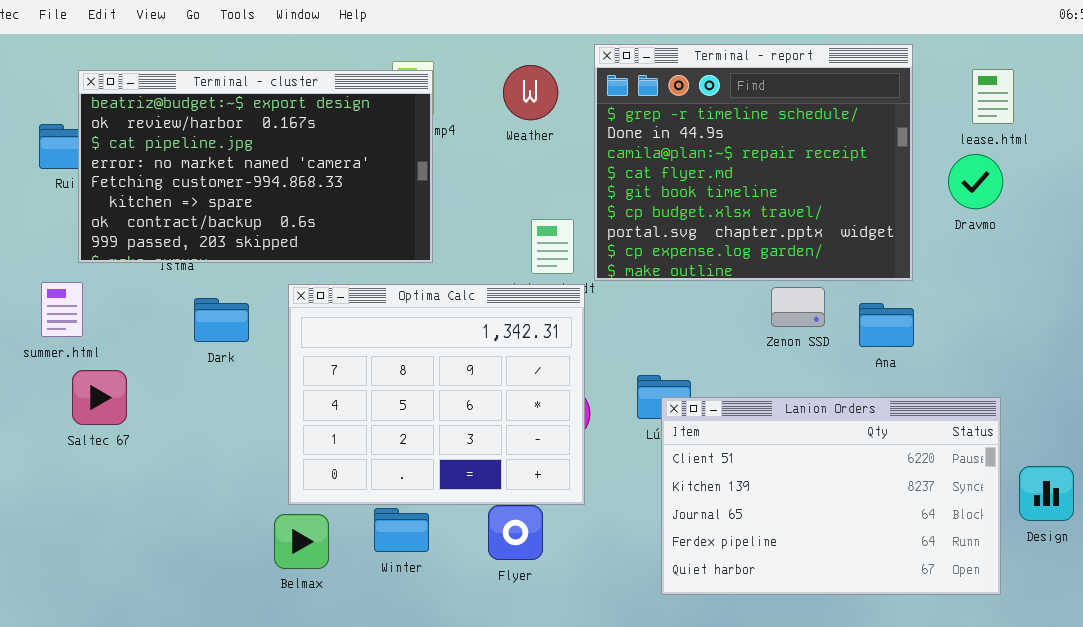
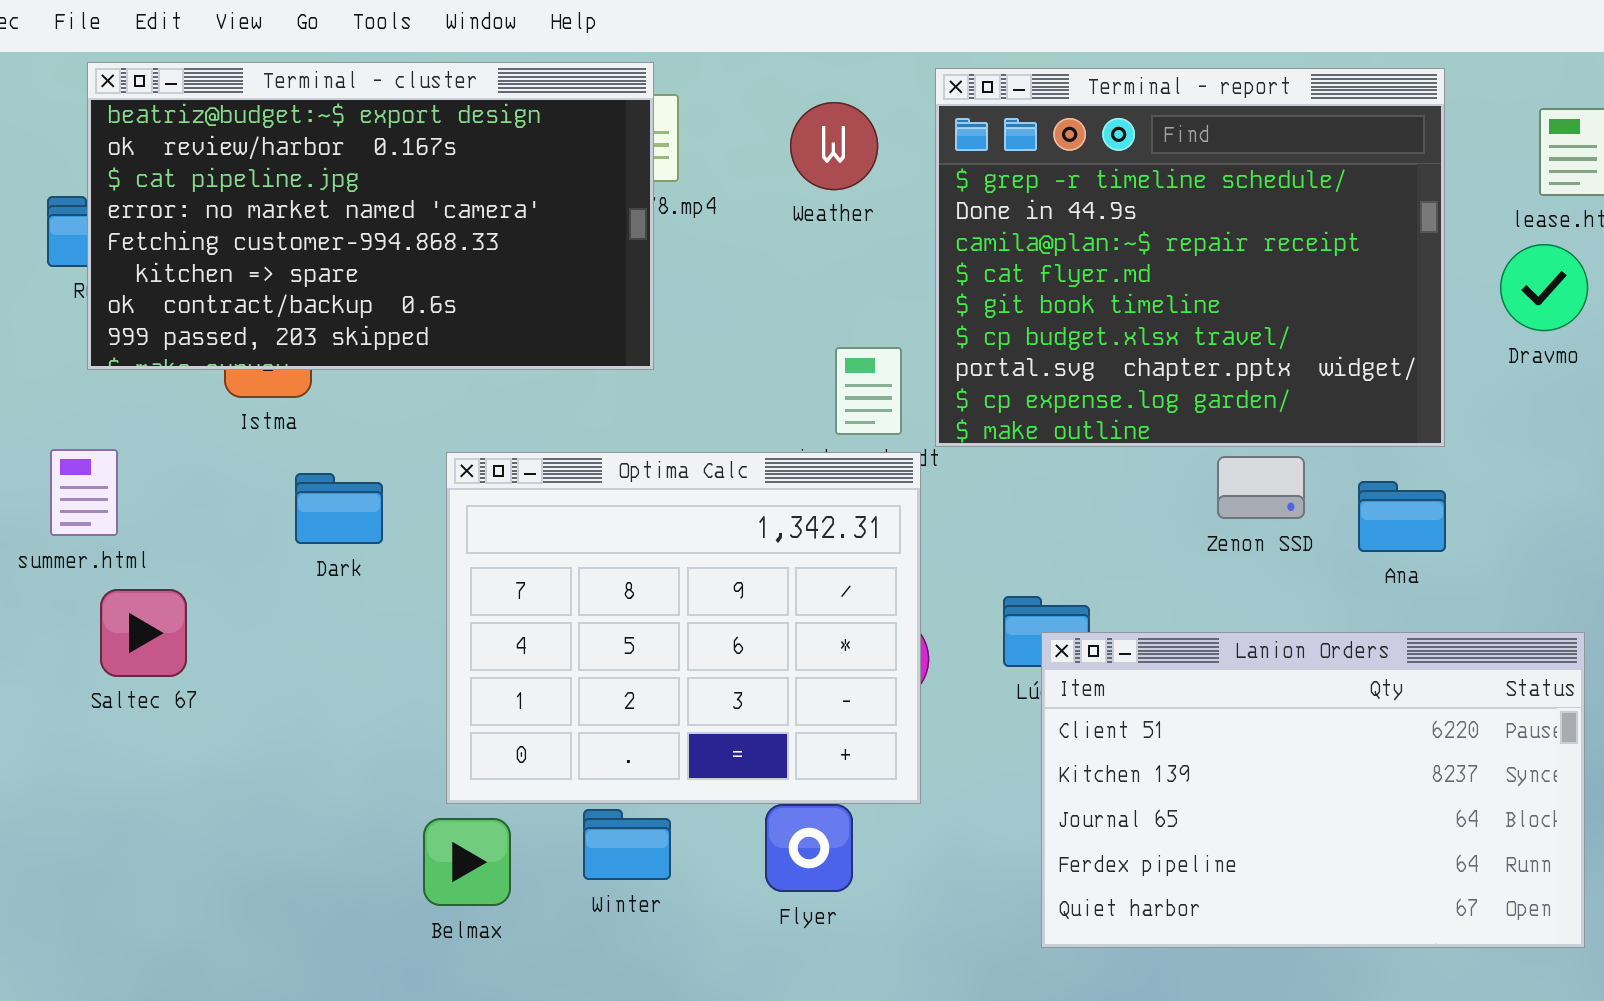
Terminal - cluster: [78,70,433,263] -> [87,62,654,370], moved

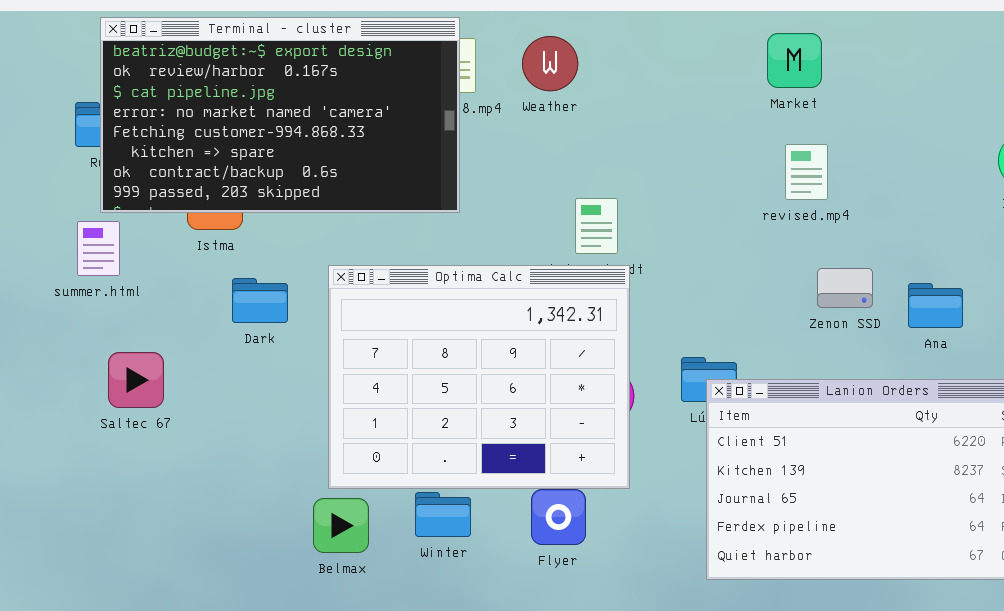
Terminal - report: [935,68,1445,447] -> none, closed
Weather: [790,102,878,190] -> [522,36,578,91], moved
summer.html: [50,449,118,536] -> [77,221,120,276], moved

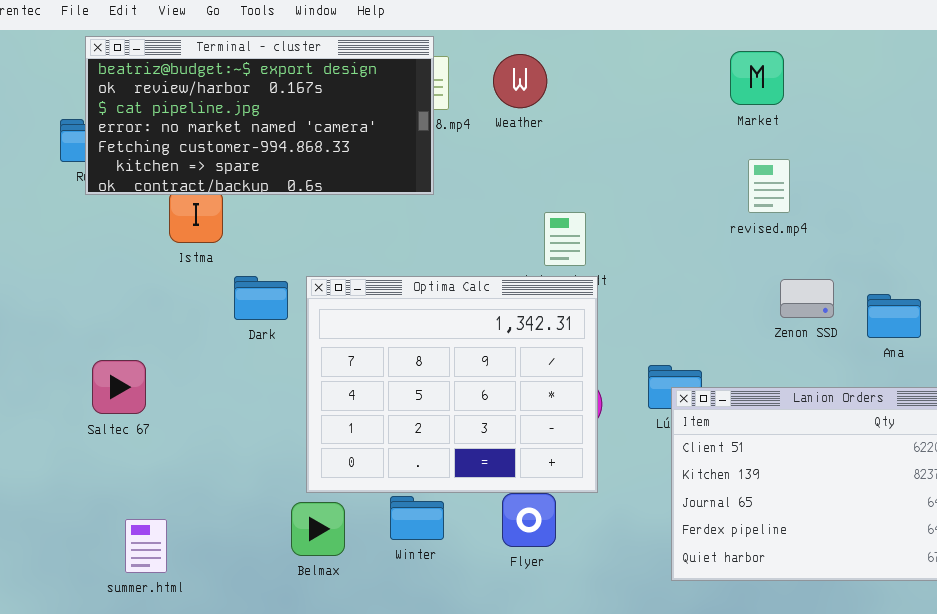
Terminal - cluster: [100,17,460,213] -> [85,36,434,195], resized
summer.html: [77,221,120,276] -> [125,519,167,573], moved
Dark: [232,278,288,323] -> [234,276,288,320], moved

